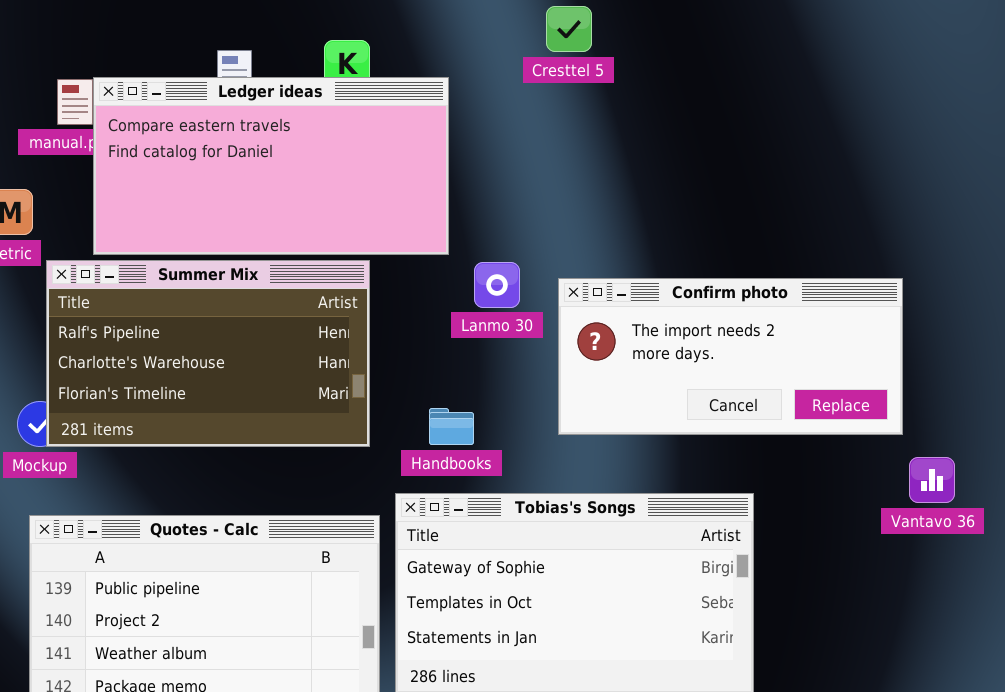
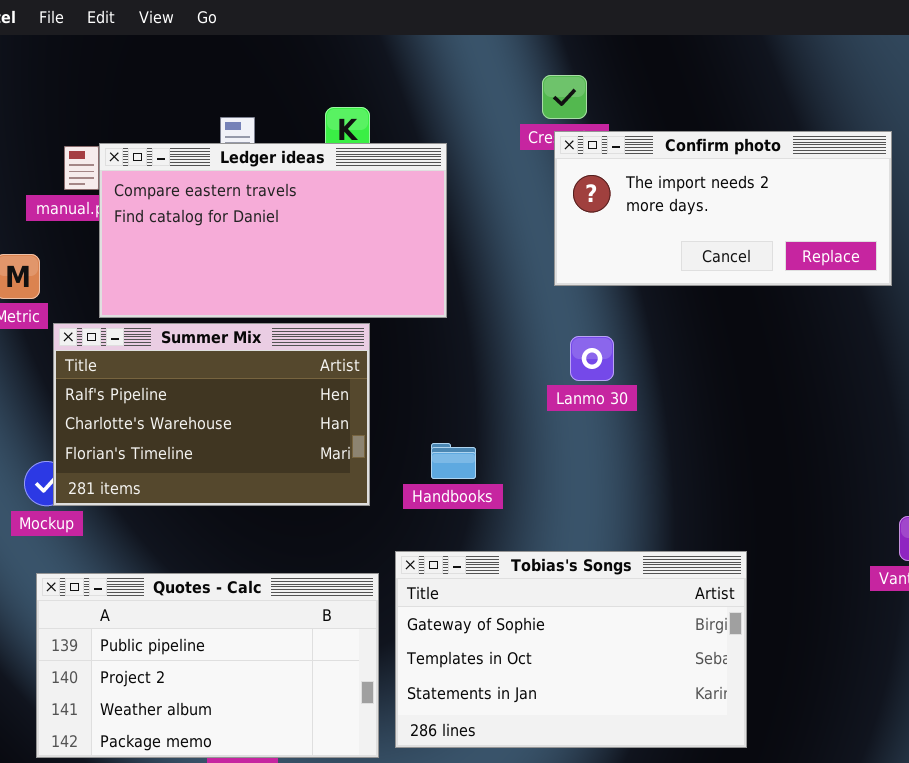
Lanmo 30: [474,262,520,308] -> [570,336,614,381], moved
Confirm photo: [558,278,903,435] -> [554,131,892,286], moved
Handbooks: [429,408,474,445] -> [431,443,476,479], moved

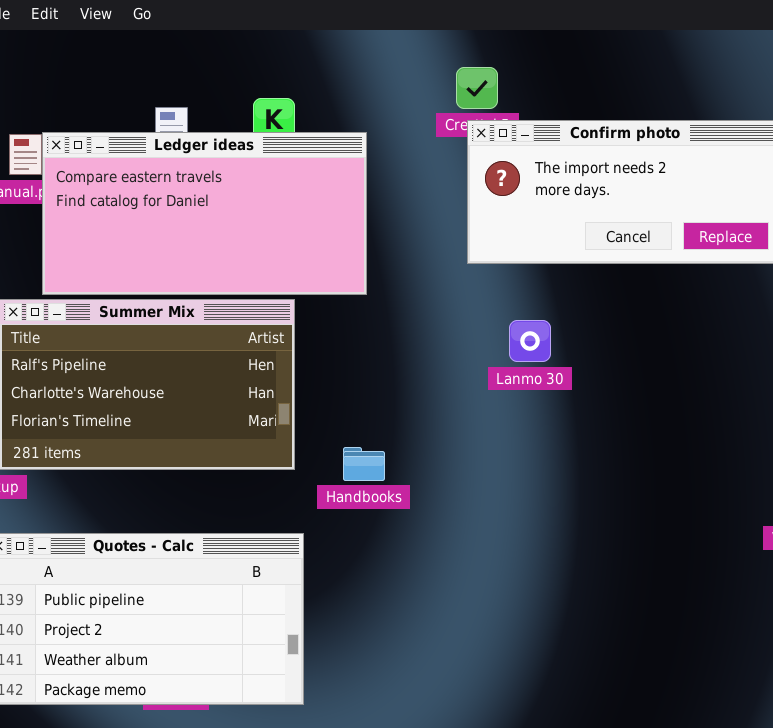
Lanmo 30: [570,336,614,381] -> [509,320,551,362], moved
Handbooks: [431,443,476,479] -> [343,447,385,481], moved
Tobias's Songs: [395,551,747,748] -> none, closed

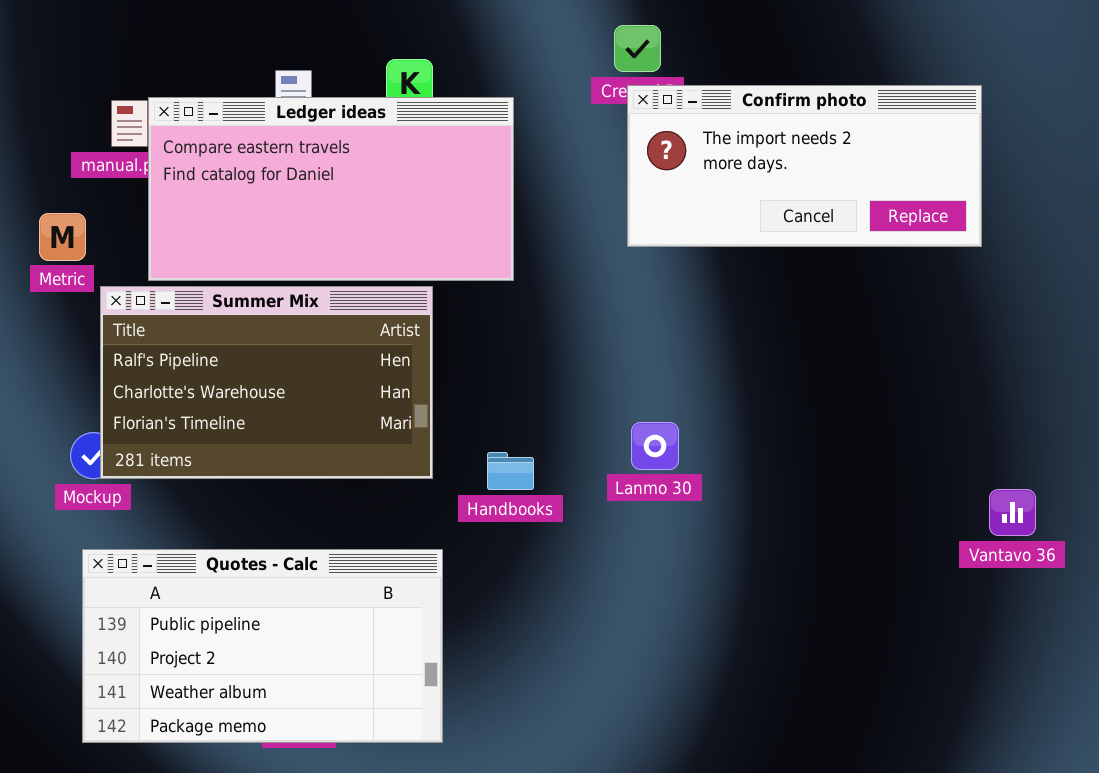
Lanmo 30: [509,320,551,362] -> [631,422,679,470], moved

